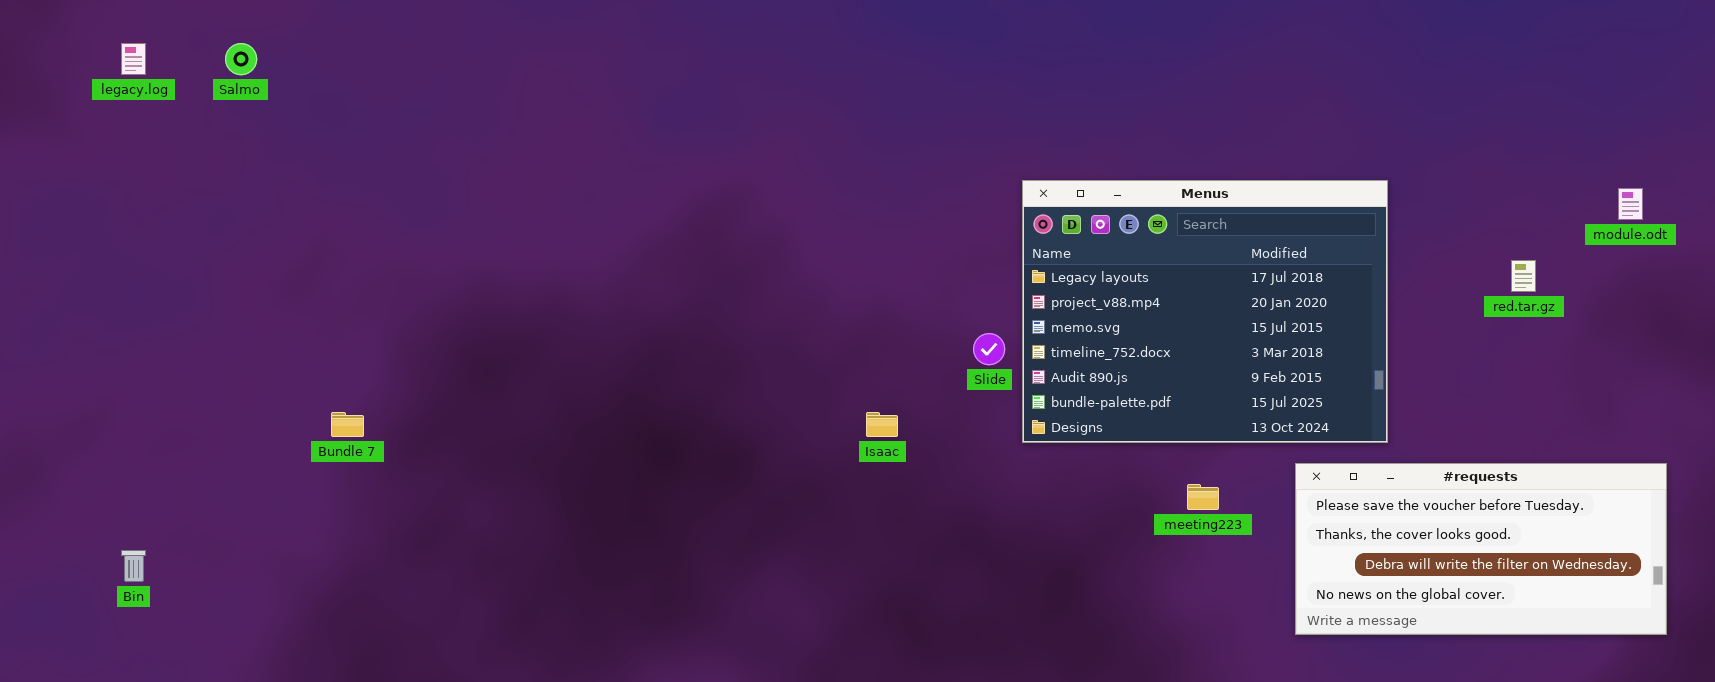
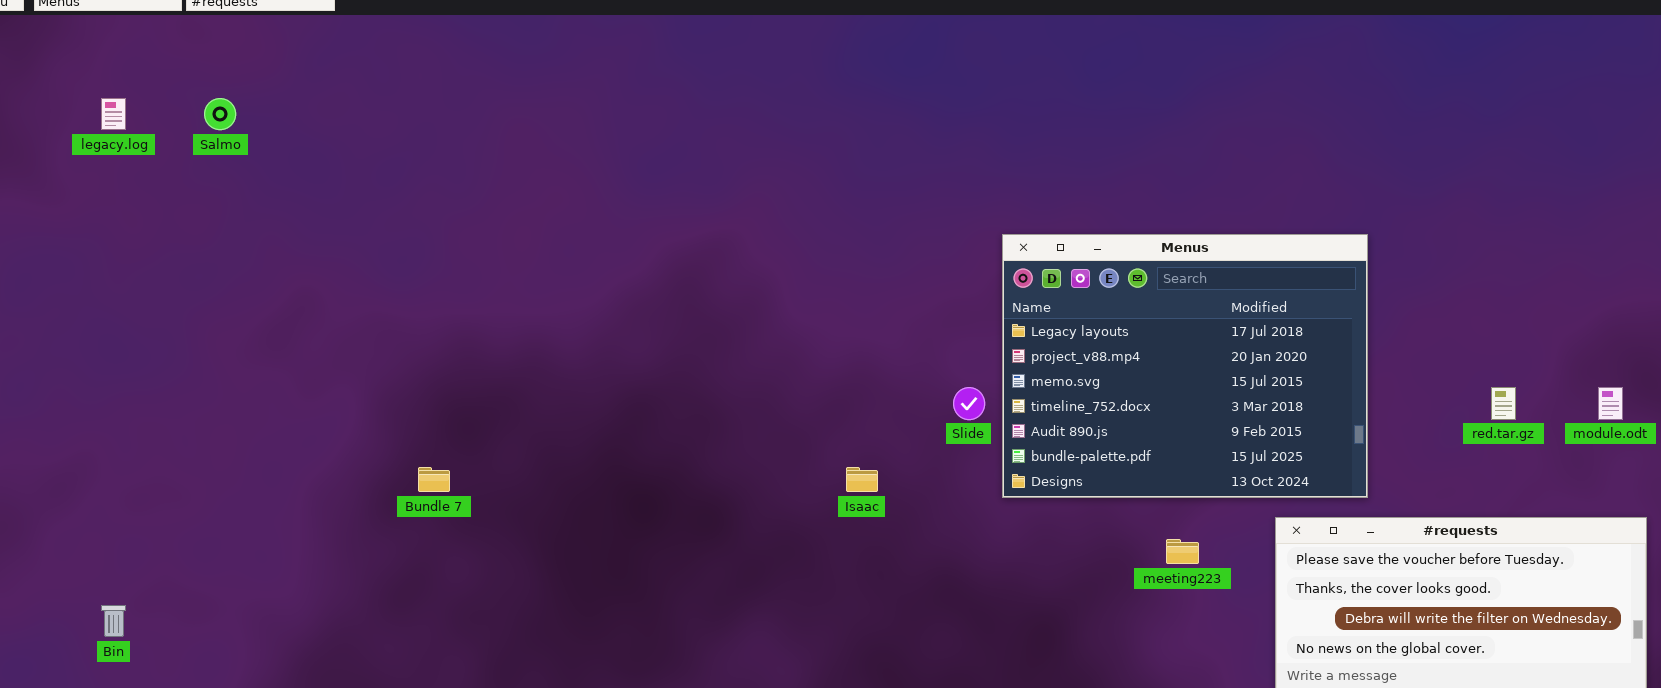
module.odt: [1618,188,1643,220] -> [1598,387,1623,420], moved
red.tar.gz: [1511,260,1536,292] -> [1491,387,1516,420], moved
Bundle 7: [331,412,364,437] -> [418,467,450,492], moved

